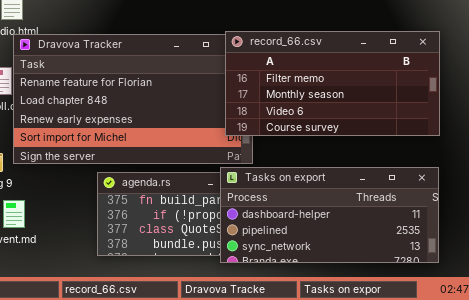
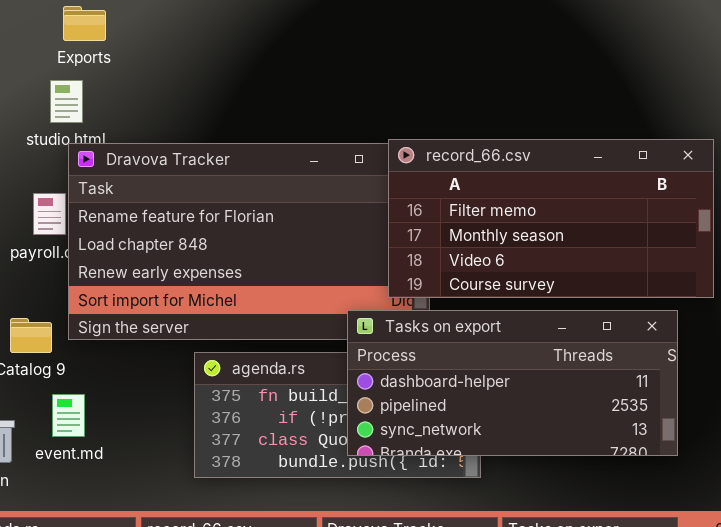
Tasks on export: [220,167,439,263] -> [347,310,678,456], moved

